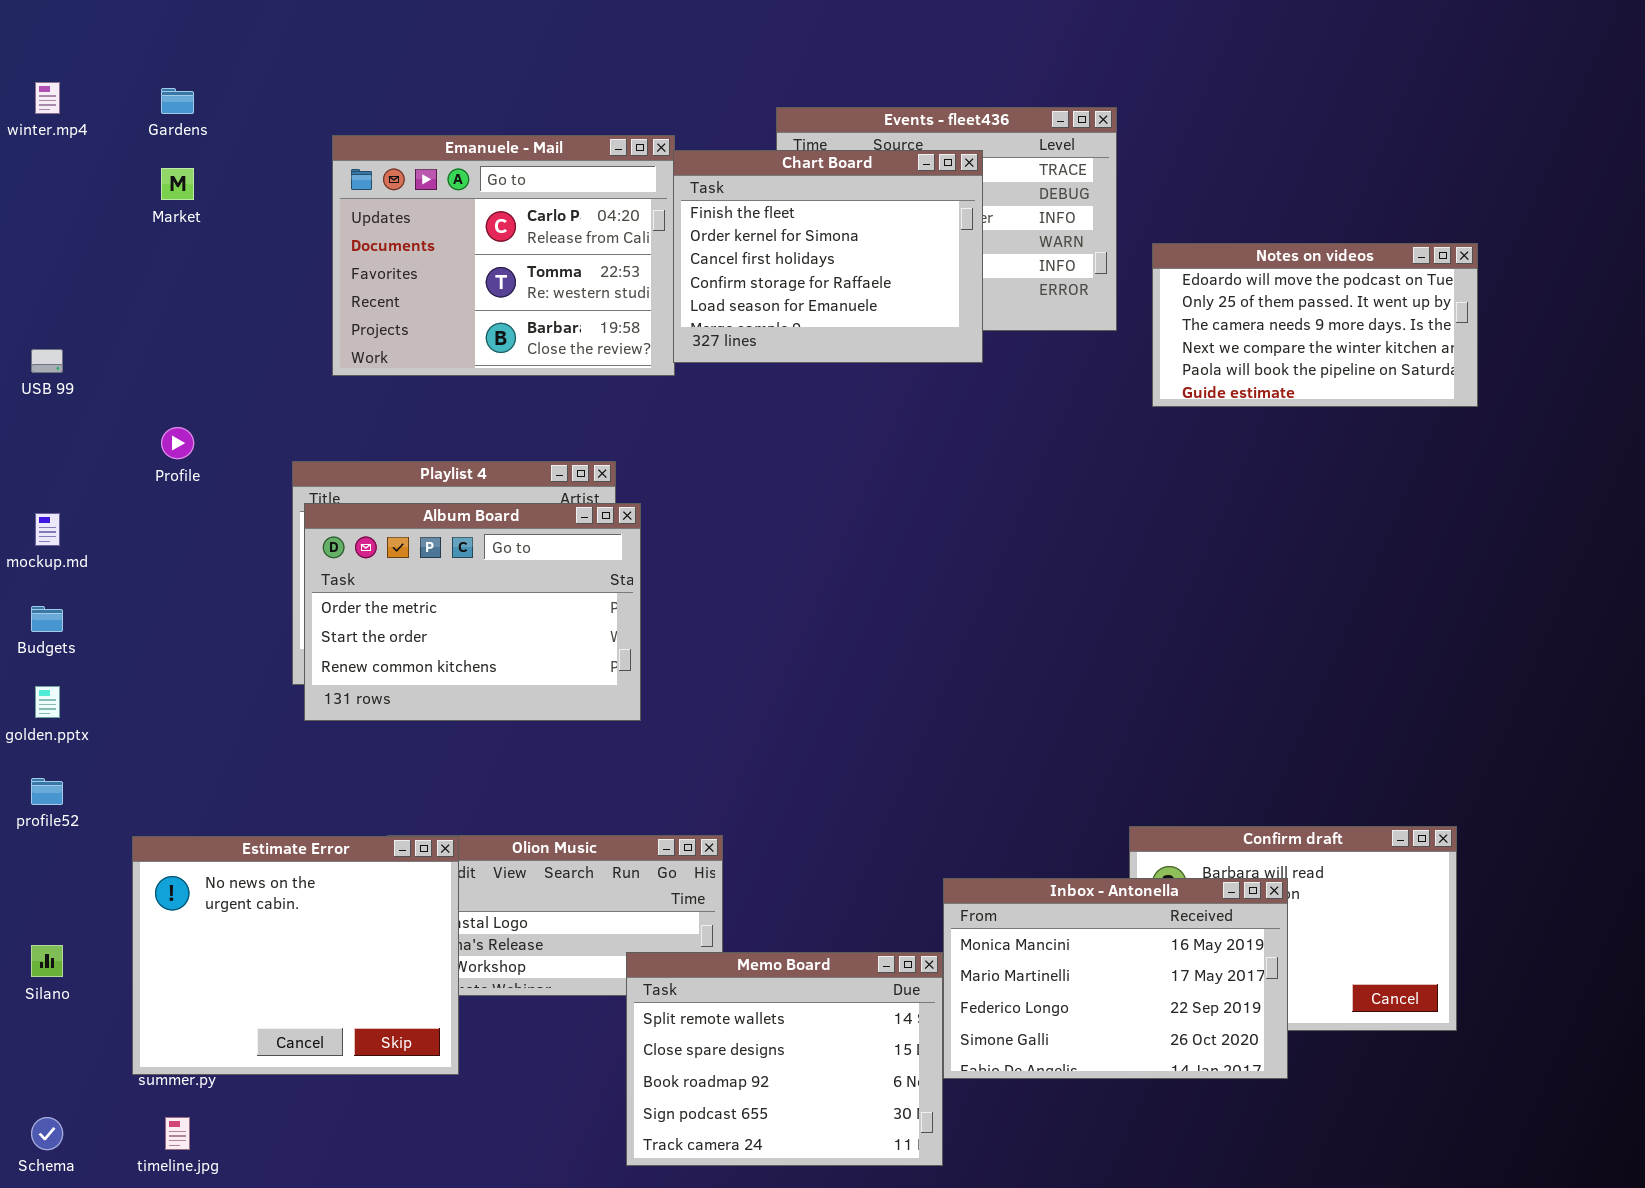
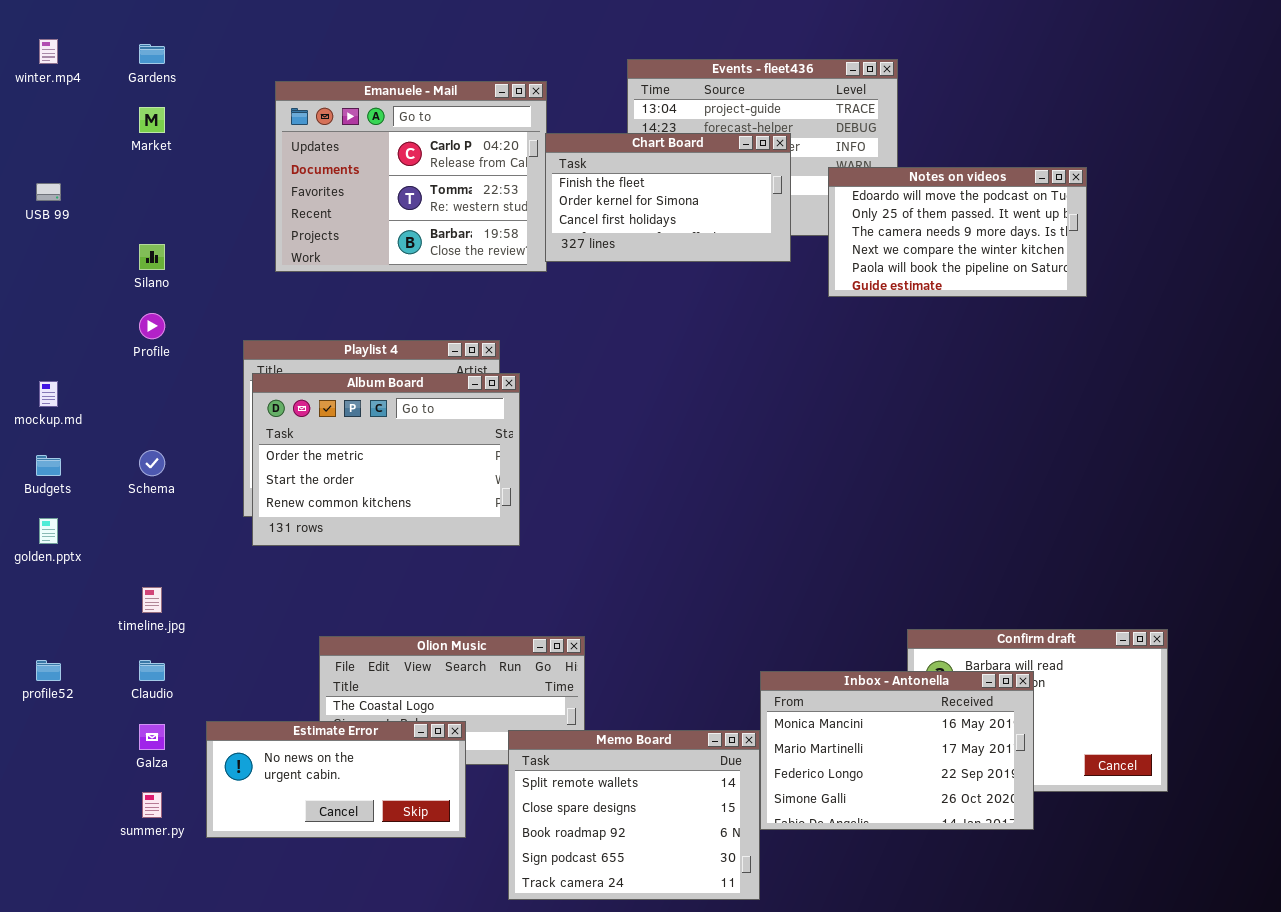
Chart Board: [673,150,983,363] -> [545,133,791,262], resized
Notes on videos: [1152,243,1478,407] -> [828,167,1087,297], moved
USB 99: [31,349,63,373] -> [36,183,61,201], moved
profile52: [31,778,63,805] -> [36,660,61,681], moved
Estimate Error: [132,836,459,1075] -> [206,721,466,838], moved, resized
Silano: [31,945,63,977] -> [139,244,165,270], moved
Schema: [31,1117,63,1150] -> [139,450,165,476], moved
timeline.jpg: [165,1117,190,1150] -> [142,587,162,613], moved

